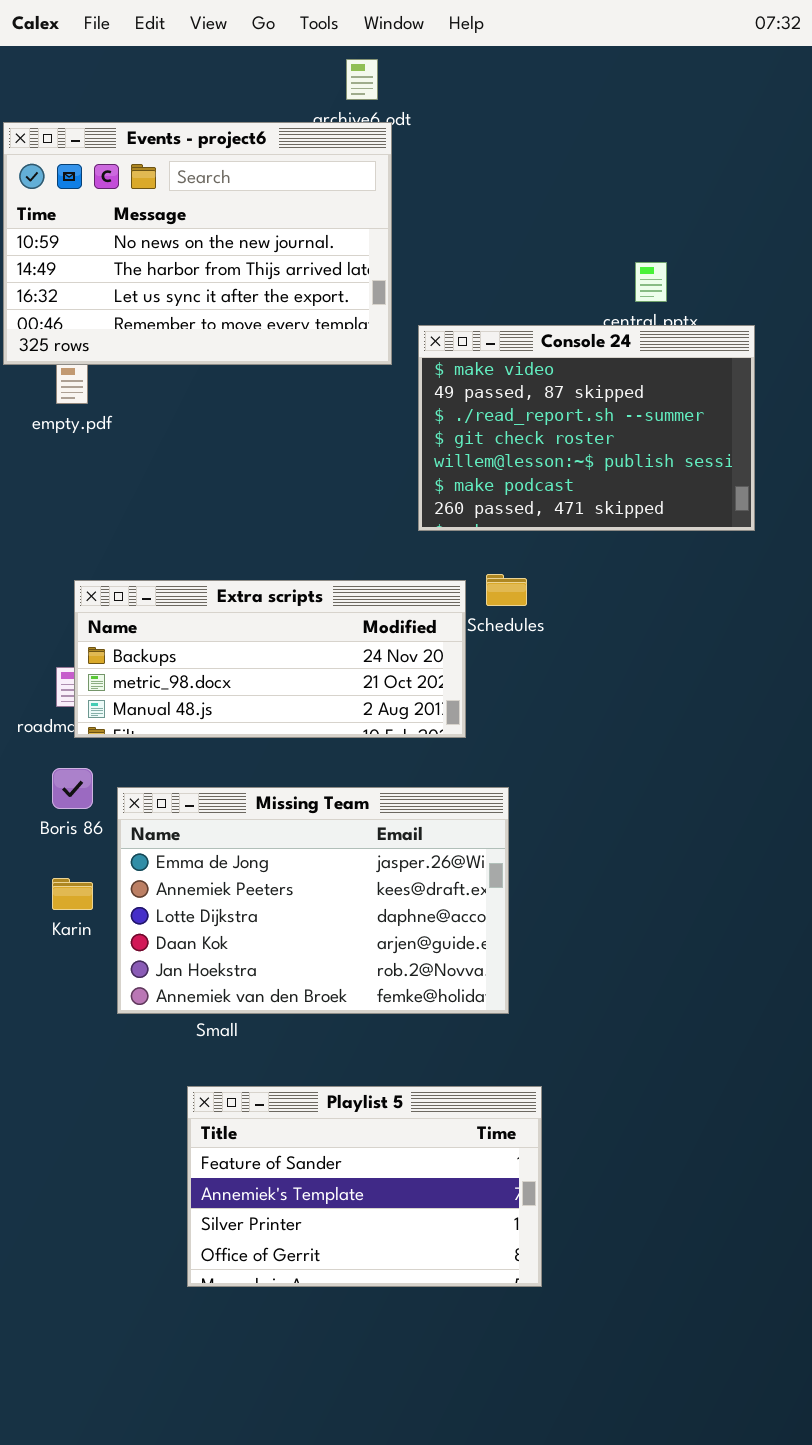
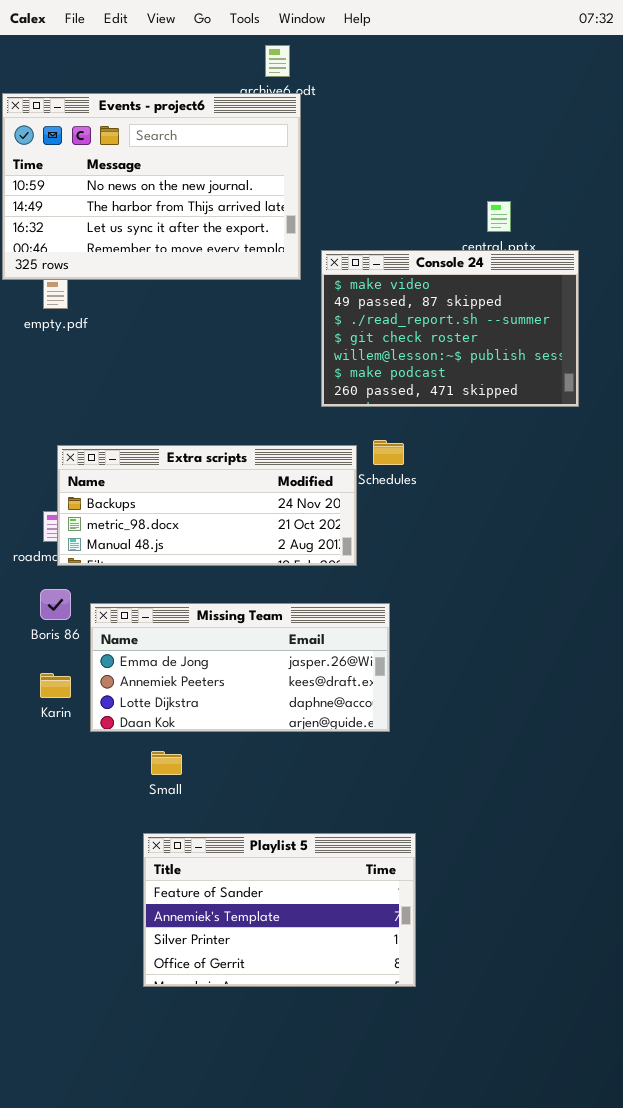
Missing Team: [117,787,509,1014] -> [90,603,390,732], resized

